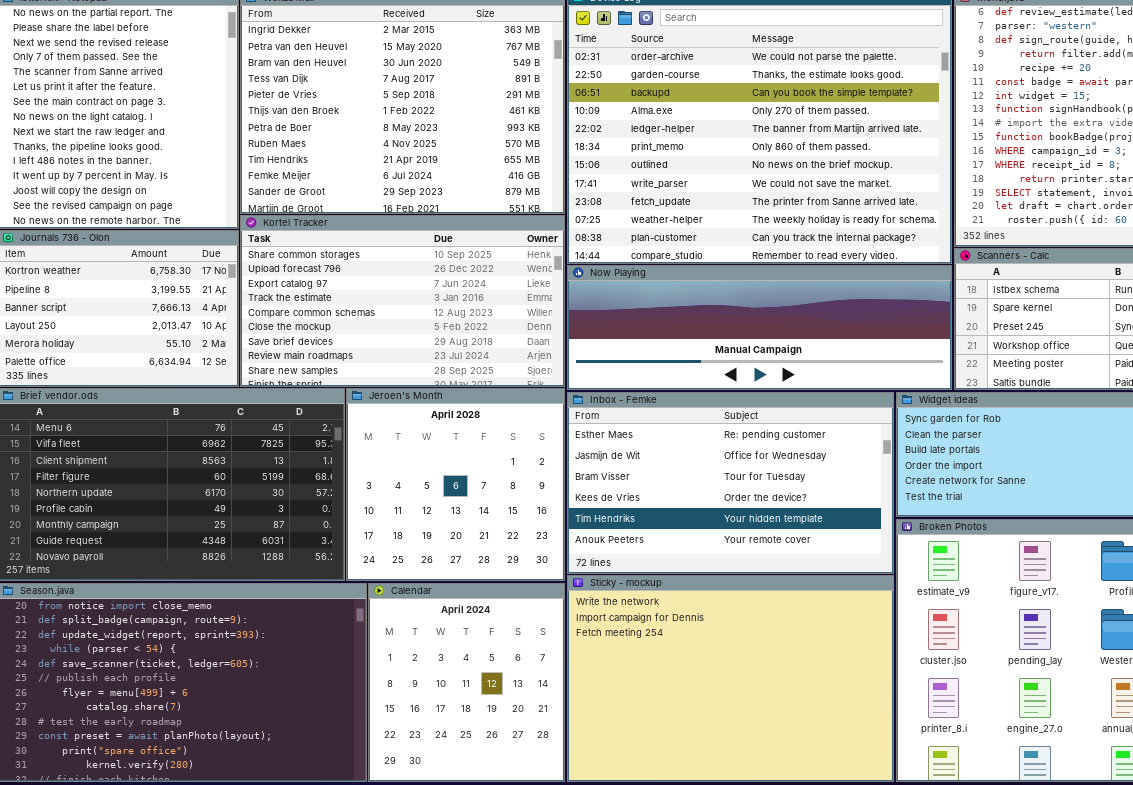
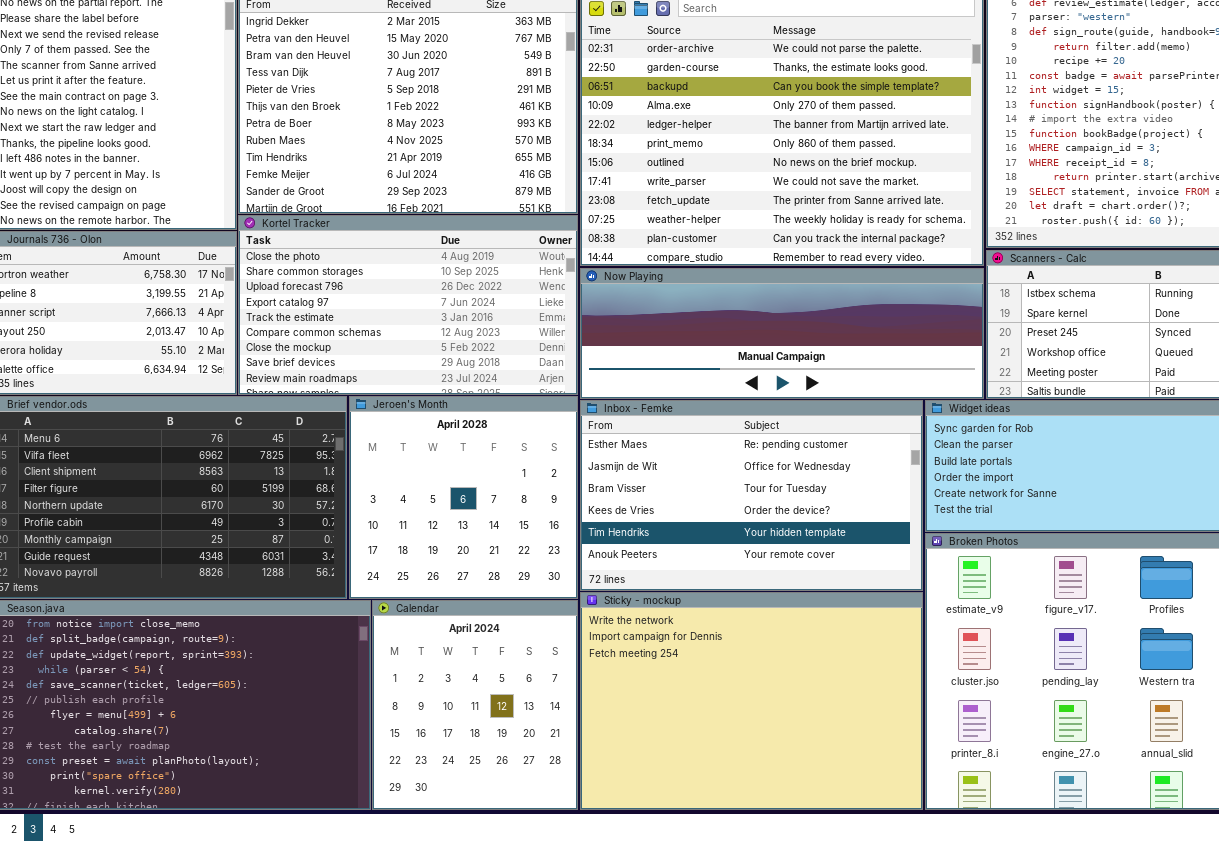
Kortel Tracker: [240,215,565,387] -> [238,215,578,395], scrolled up 1 row

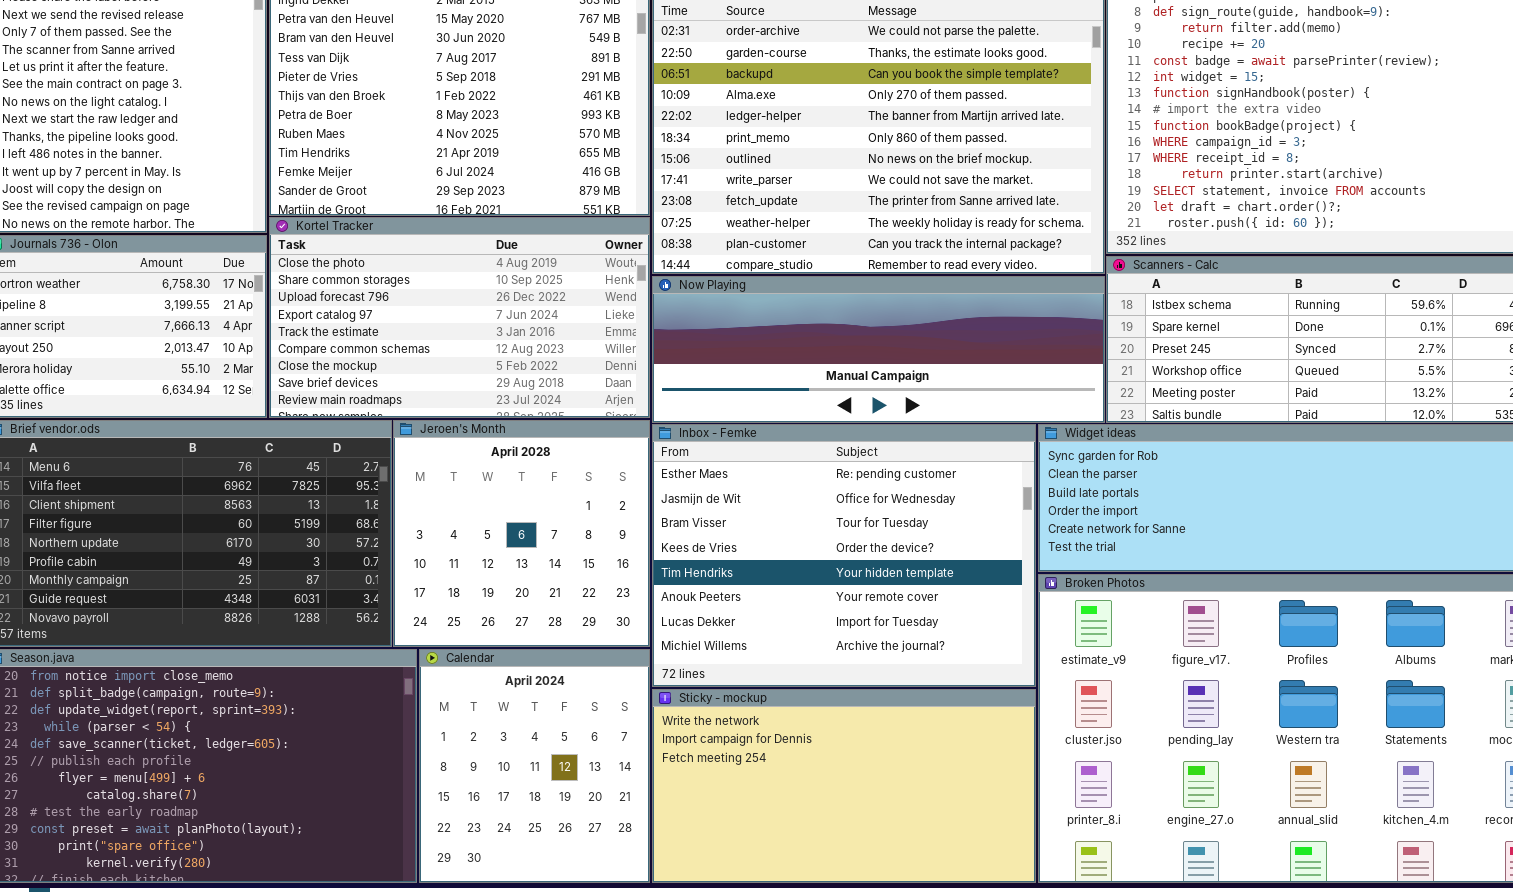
Inbox - Femke: [580,400,923,591] -> [652,424,1036,687], resized
Sticky - mockup: [580,592,923,810] -> [652,689,1036,883], resized

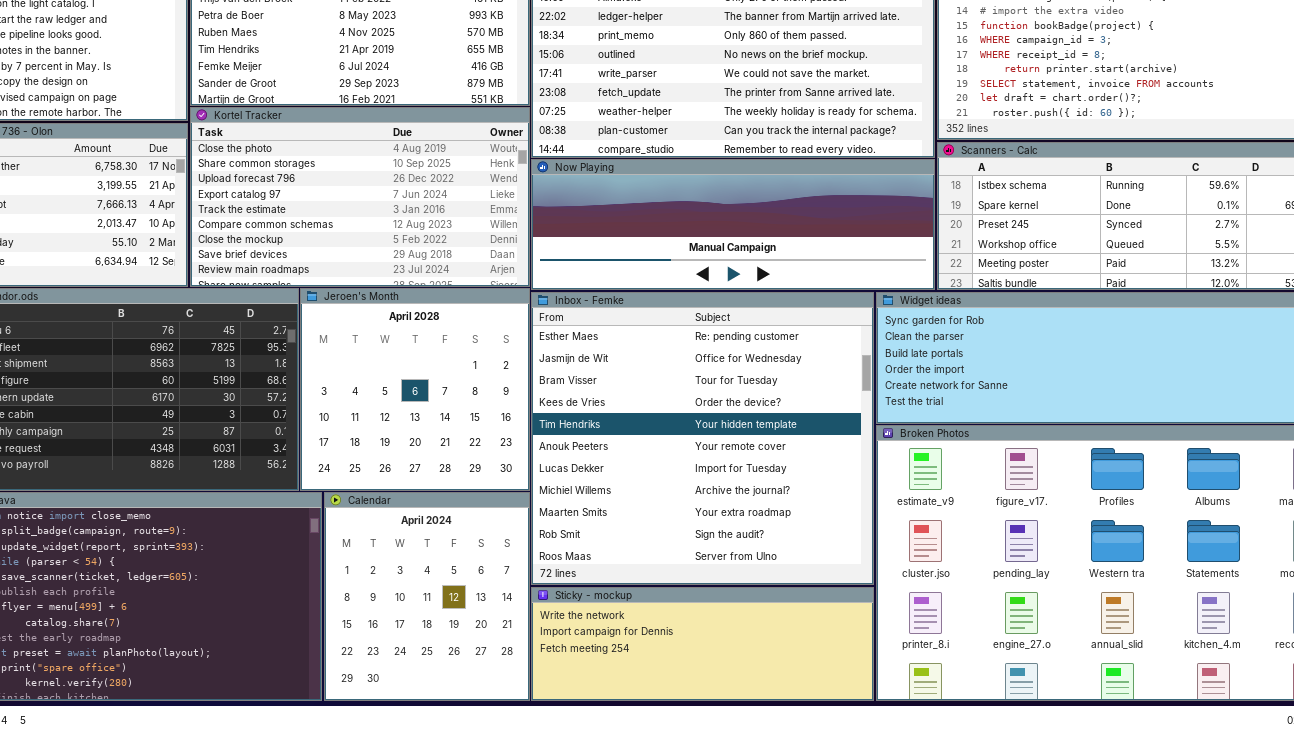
Inbox - Femke: [652,424,1036,687] -> [531,292,874,585], resized
Sticky - mockup: [652,689,1036,883] -> [531,587,874,701], resized

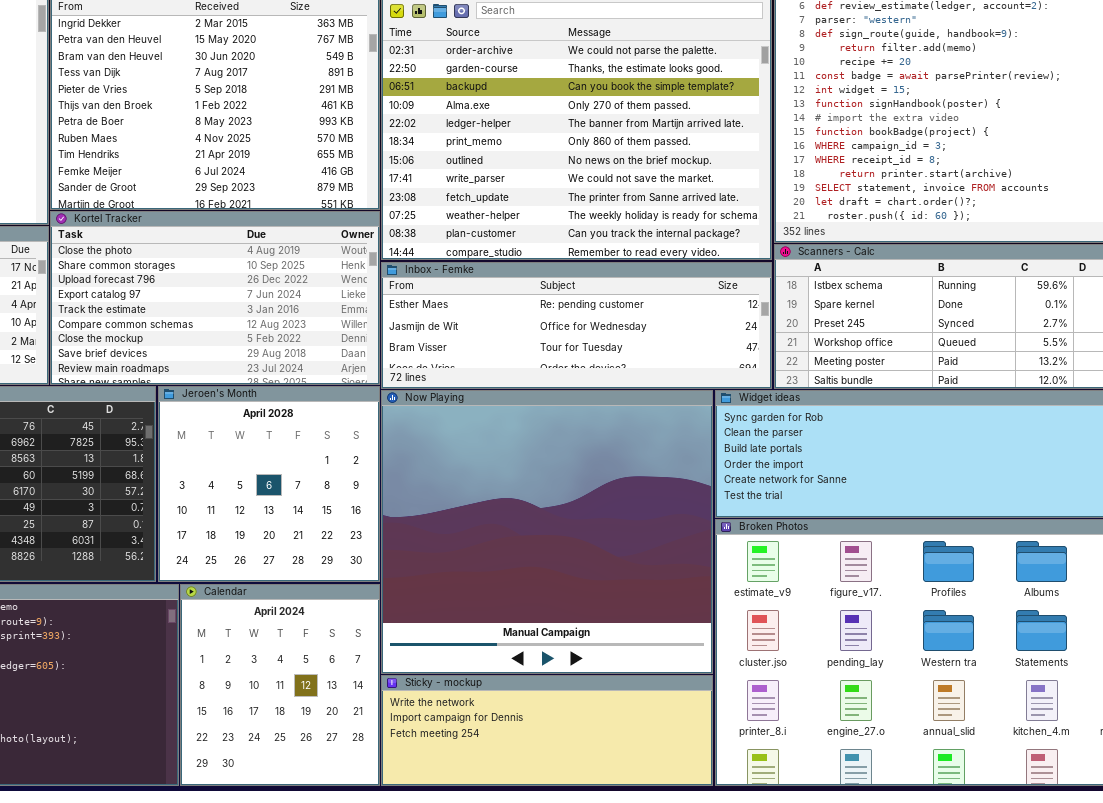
Now Playing: [531,159,935,290] -> [381,390,713,674], moved, resized
Inbox - Femke: [531,292,874,585] -> [381,262,772,389], moved, resized

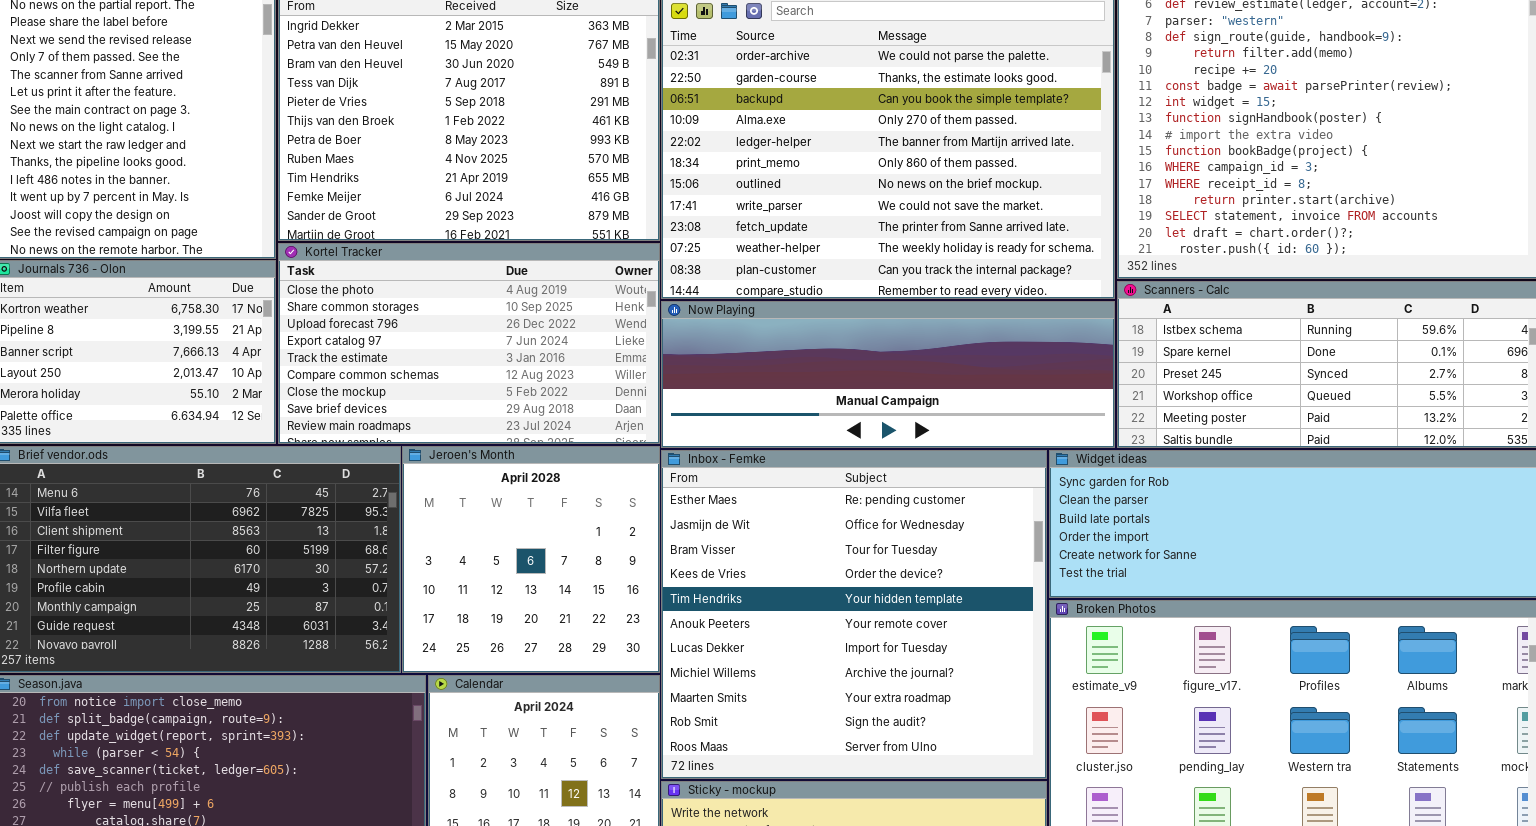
Inbox - Femke: [381,262,772,389] -> [661,450,1047,779], moved, resized
Now Playing: [381,390,713,674] -> [661,301,1115,448], moved, resized

